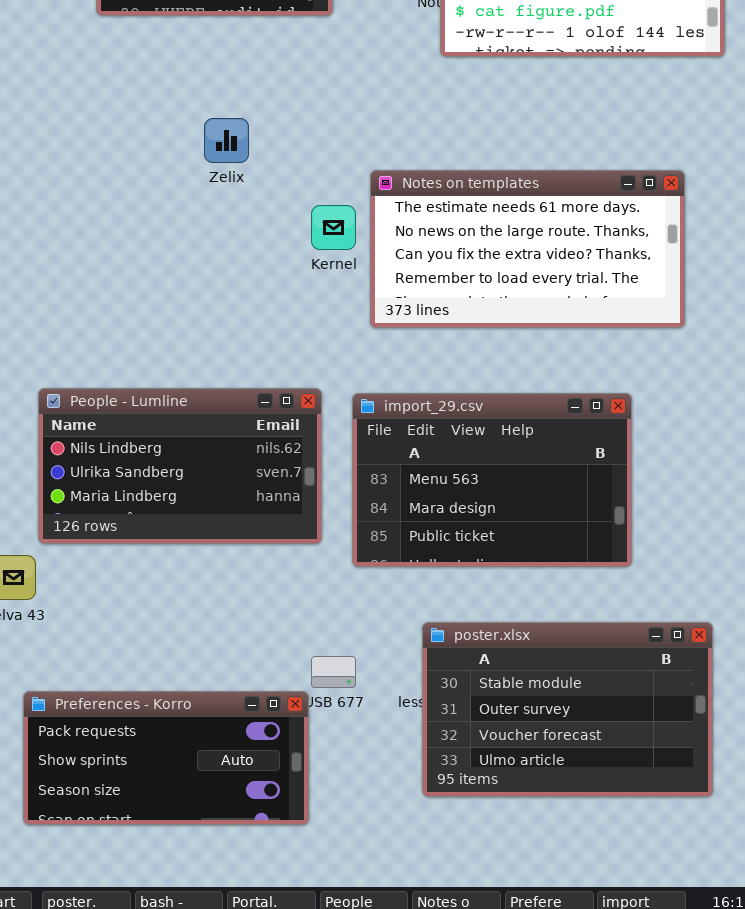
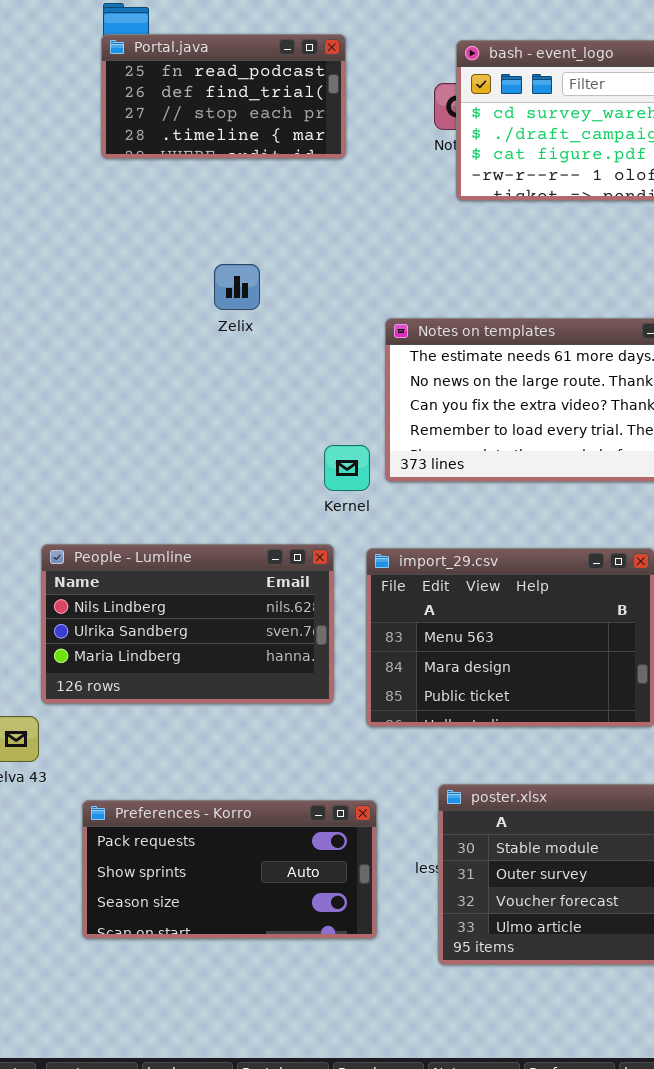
Kernel: [311,205,356,250] -> [324,445,370,491], moved
Preferences - Korro: [23,691,309,825] -> [82,800,377,939], moved

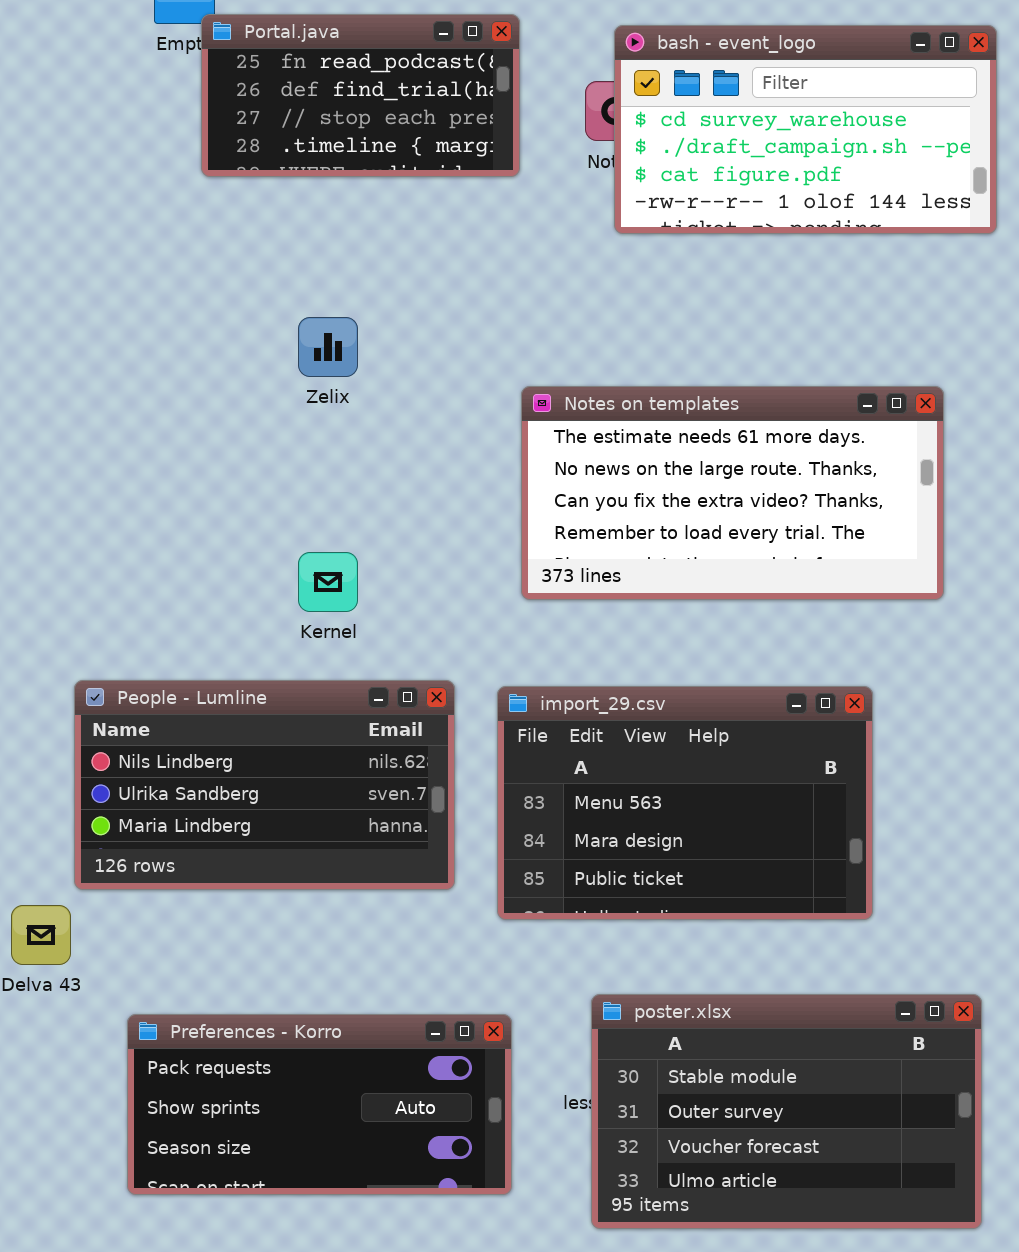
Portal.java: [101,34,346,159] -> [201,14,520,177], moved
Kernel: [324,445,370,491] -> [298,552,358,612], moved

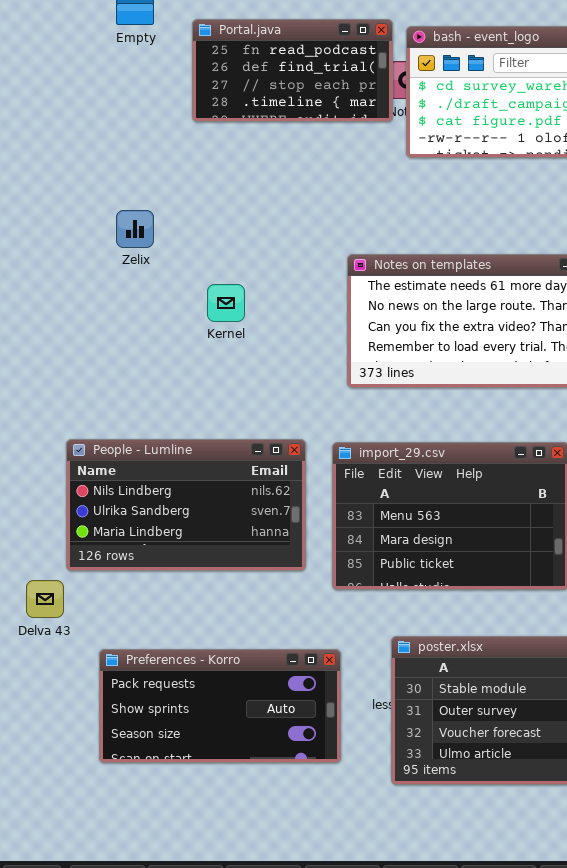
Portal.java: [201,14,520,177] -> [192,19,393,122], moved
Zelix: [298,317,358,377] -> [116,210,154,248], moved
Kernel: [298,552,358,612] -> [207,284,245,322], moved

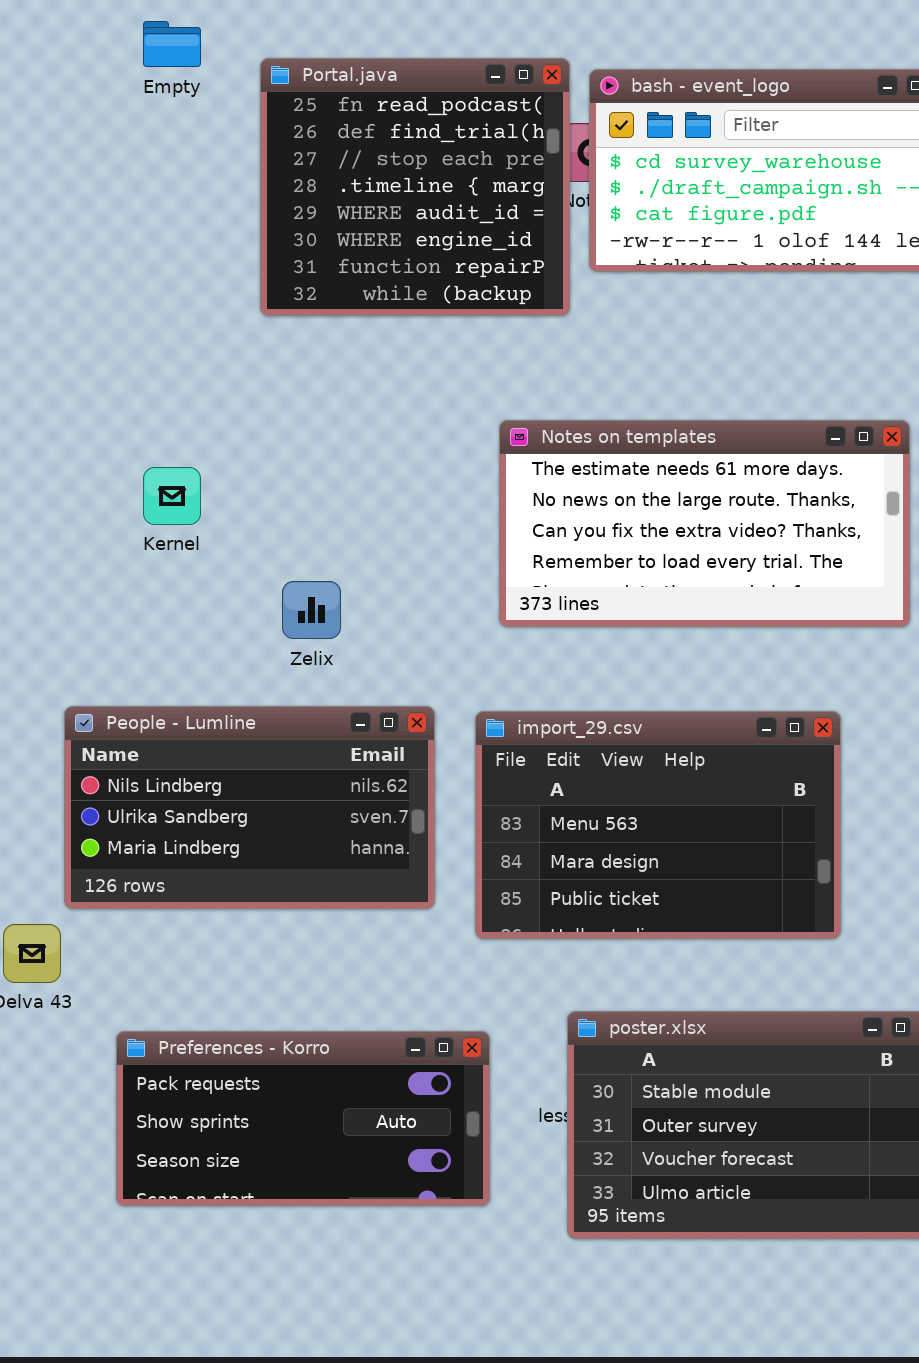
Portal.java: [192,19,393,122] -> [260,58,570,316], resized
Zelix: [116,210,154,248] -> [282,581,341,639], moved
Kernel: [207,284,245,322] -> [143,467,201,525], moved

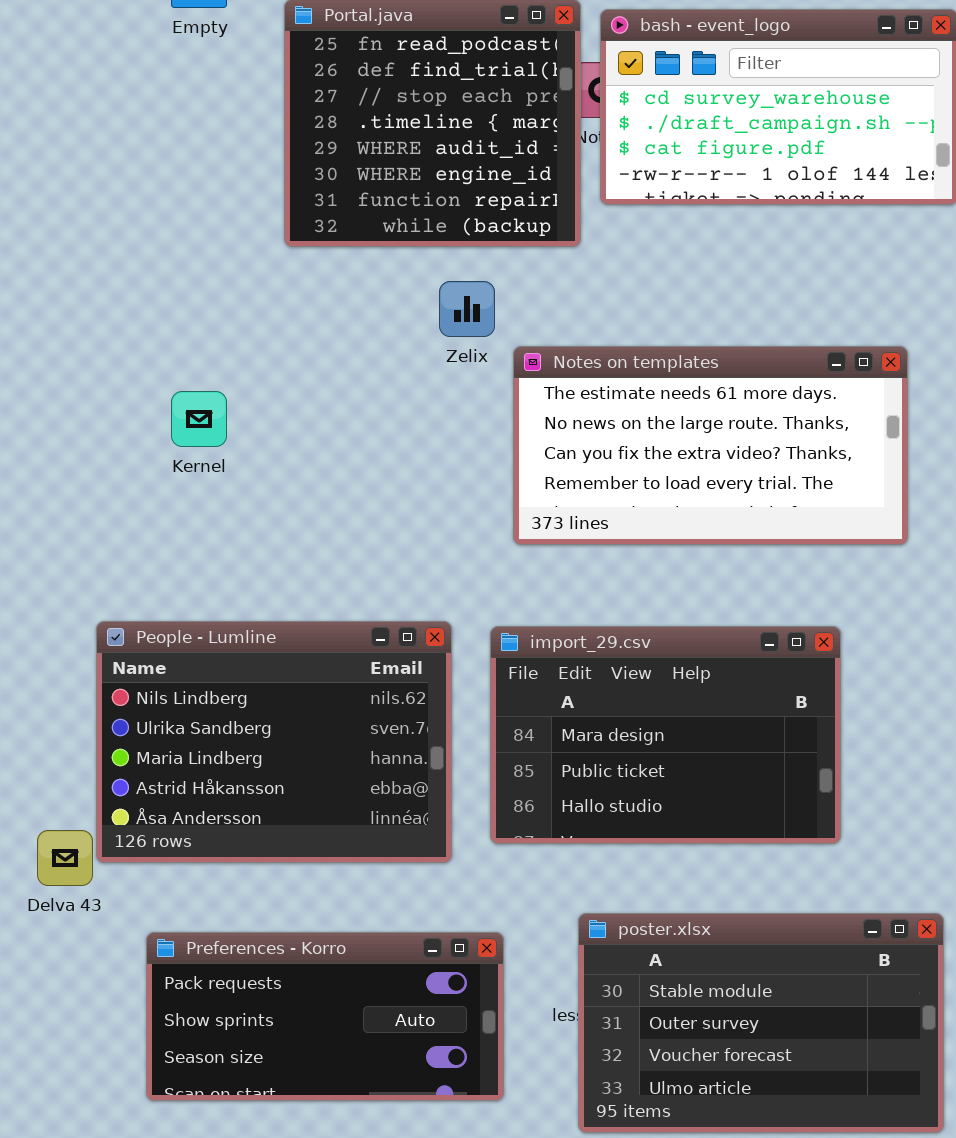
Zelix: [282,581,341,639] -> [439,281,495,337], moved
People - Lumline: [64,706,435,909] -> [96,621,452,863], resized
import_29.csv: [475,711,841,939] -> [490,626,841,844], scrolled down 1 row

